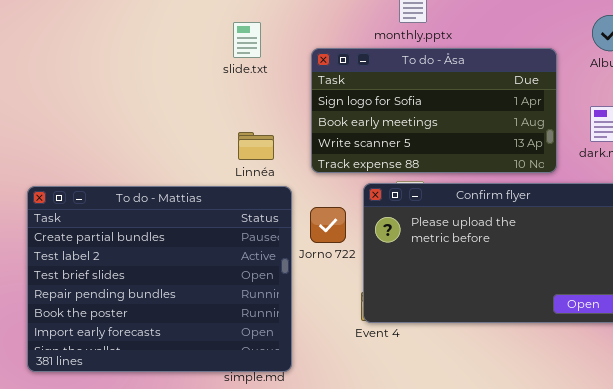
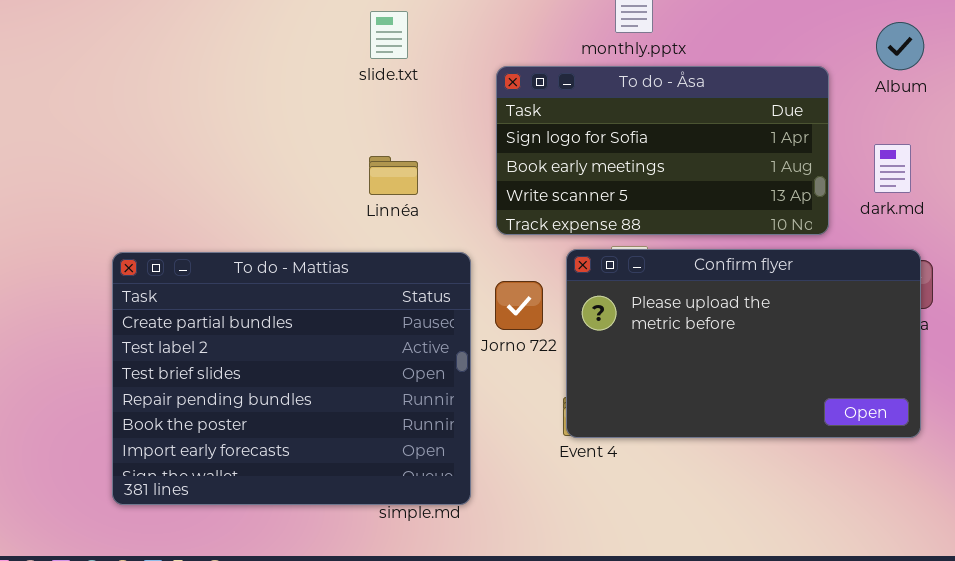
slide.txt: [233,22,261,58] -> [370,11,408,59], moved
Linnéa: [238,132,274,160] -> [369,156,418,195], moved

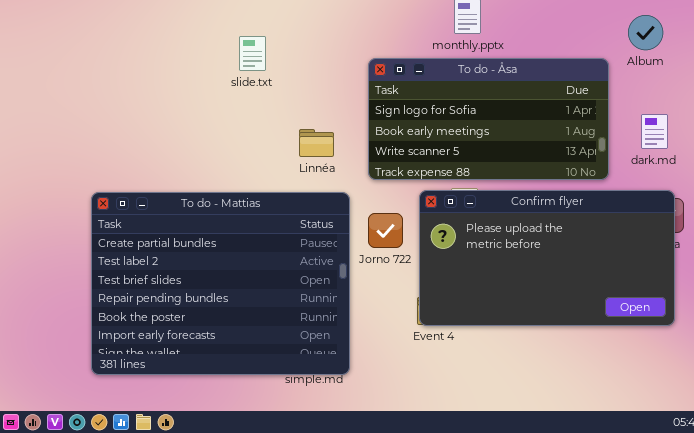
slide.txt: [370,11,408,59] -> [239,36,266,71], moved
Album: [876,22,924,70] -> [628,15,663,50], moved
Linnéa: [369,156,418,195] -> [299,129,334,157], moved

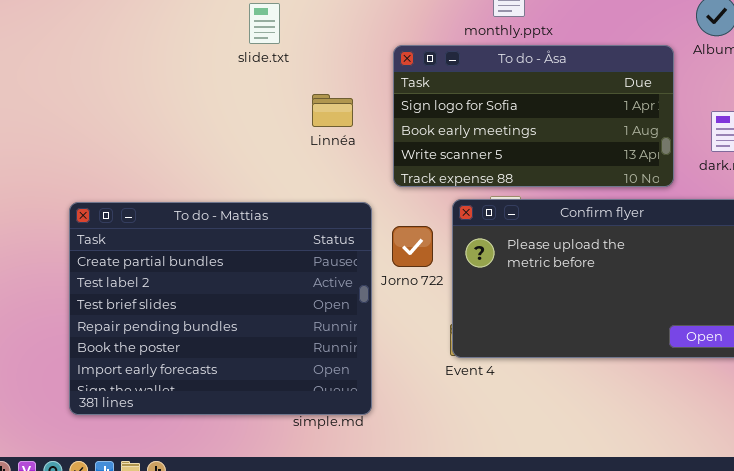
slide.txt: [239,36,266,71] -> [249,3,280,44], moved
Linnéa: [299,129,334,157] -> [312,94,353,127], moved

